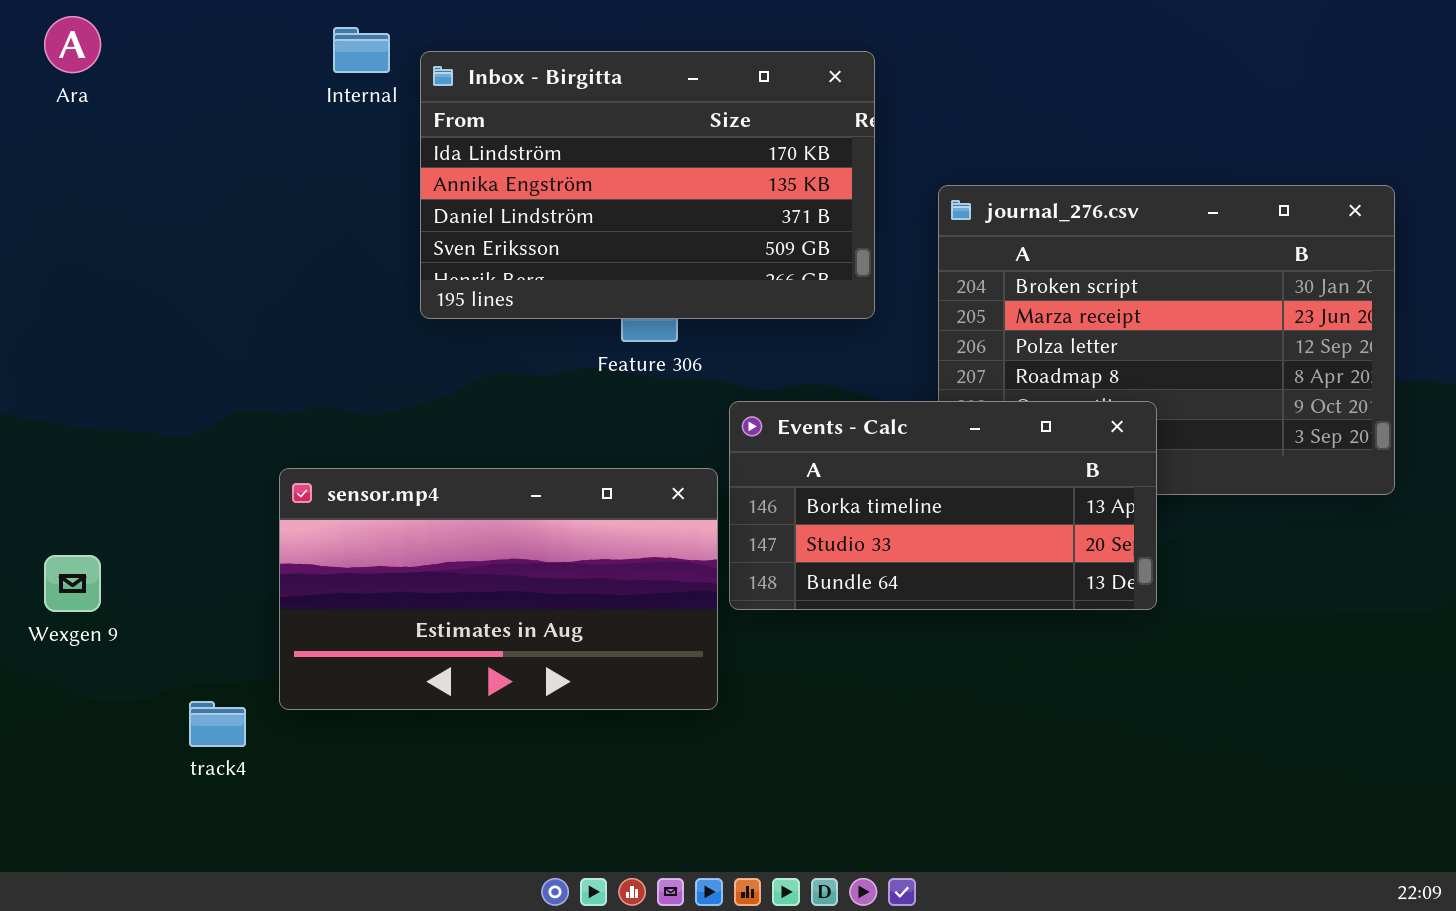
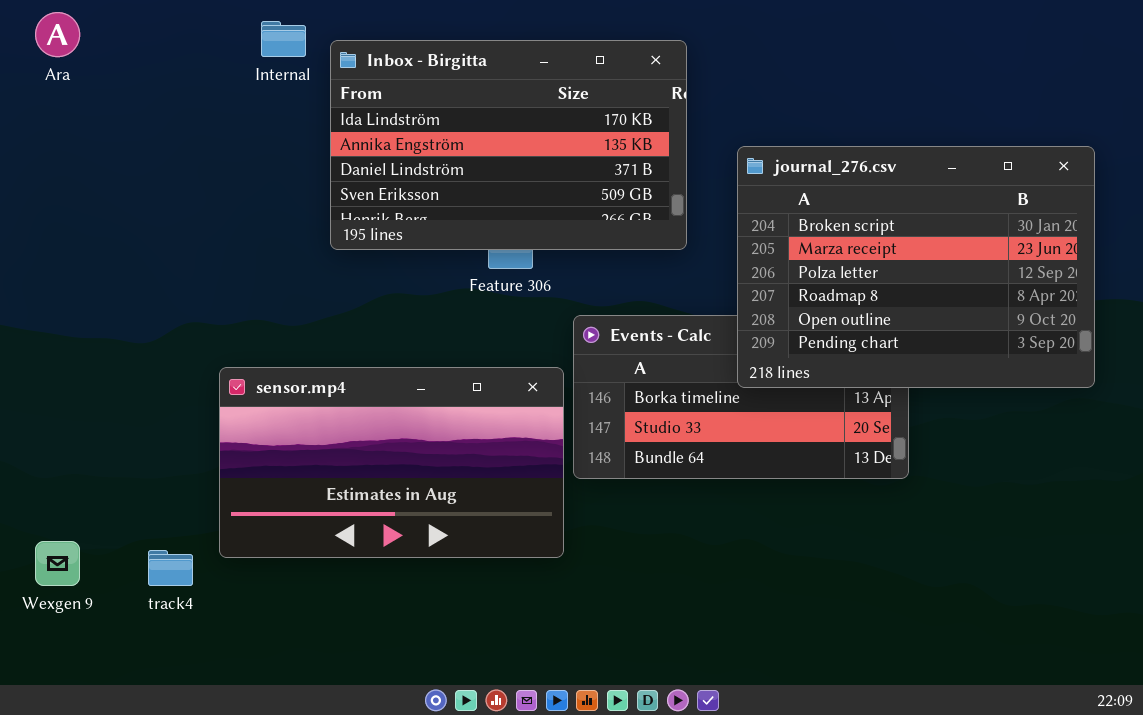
journal_276.csv: [938,185,1395,495] -> [737,146,1095,388], raised
Wexgen 9: [44,555,101,612] -> [35,541,80,586], moved

